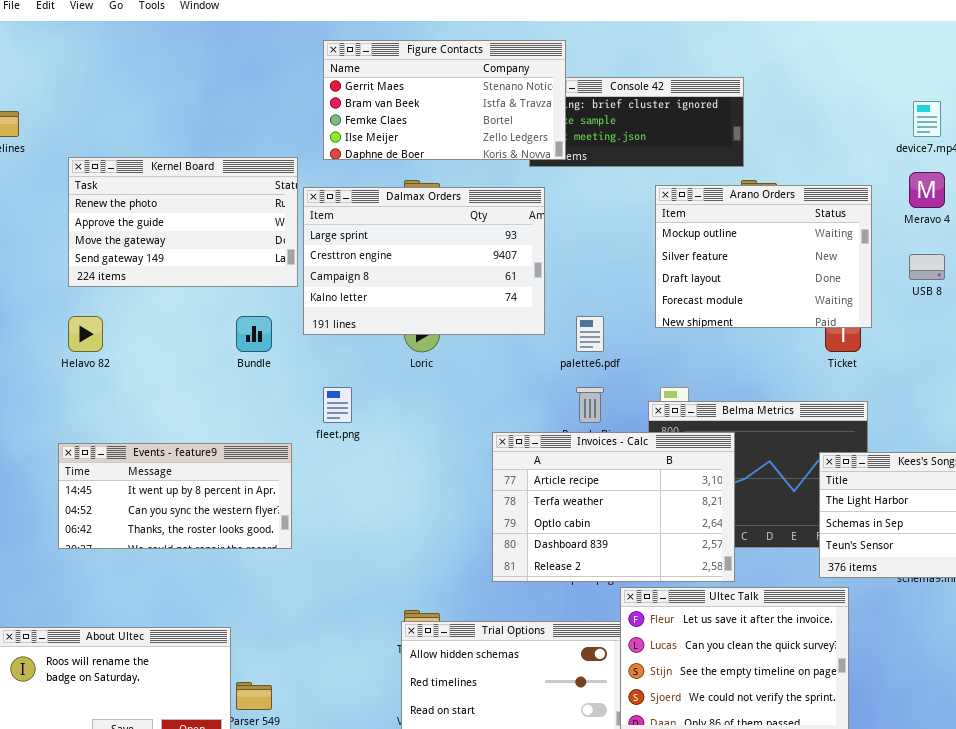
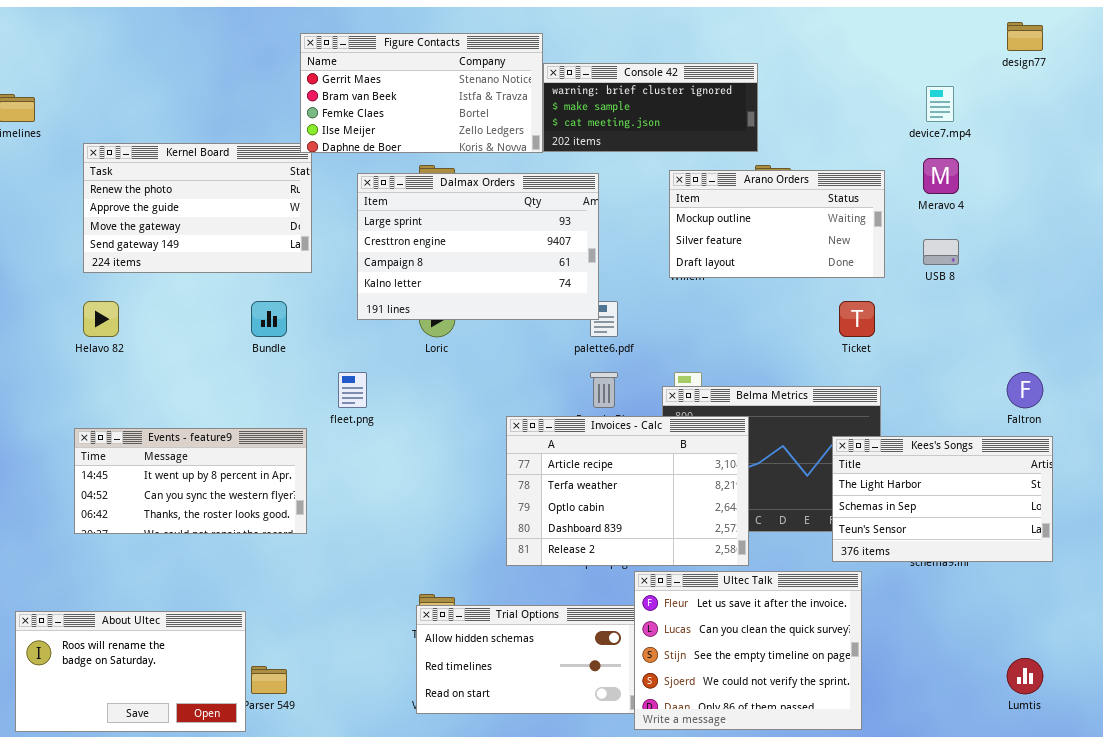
Figure Contacts: [323,40,566,160] -> [300,33,543,153], moved
Arano Orders: [655,185,872,328] -> [669,170,885,278], resized
Dalmax Orders: [303,187,545,335] -> [357,173,599,320], moved

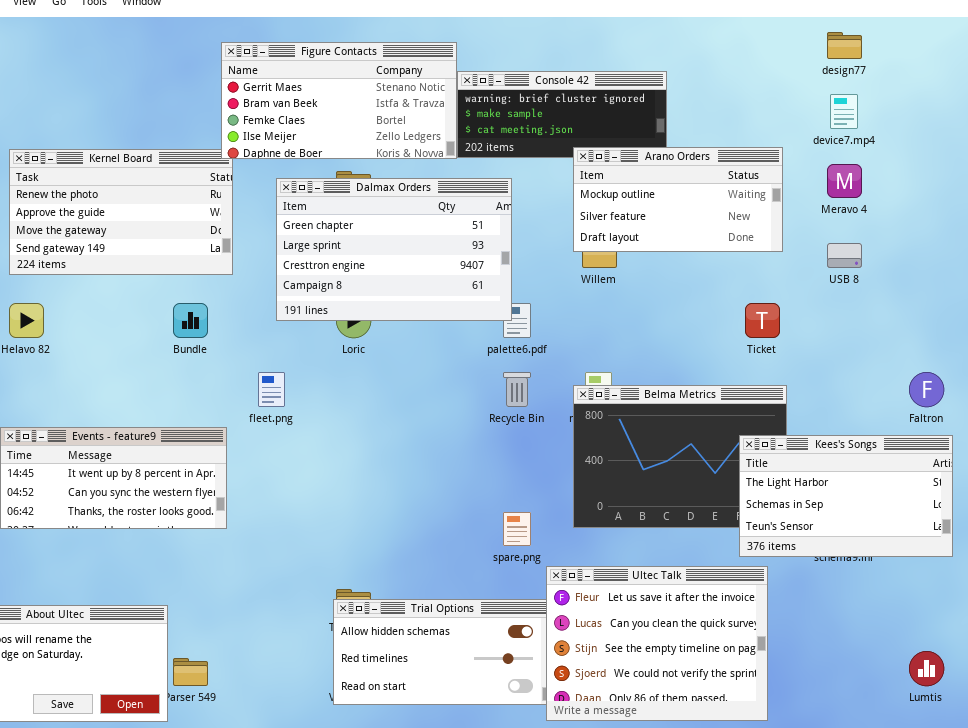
design77: [1007,22,1043,51] -> [827,32,862,59], moved
Arano Orders: [669,170,885,278] -> [573,147,783,252], moved
Dalmax Orders: [357,173,599,320] -> [276,178,512,321], scrolled up 1 row
Invoices - Calc: [506,416,749,566] -> none, closed

